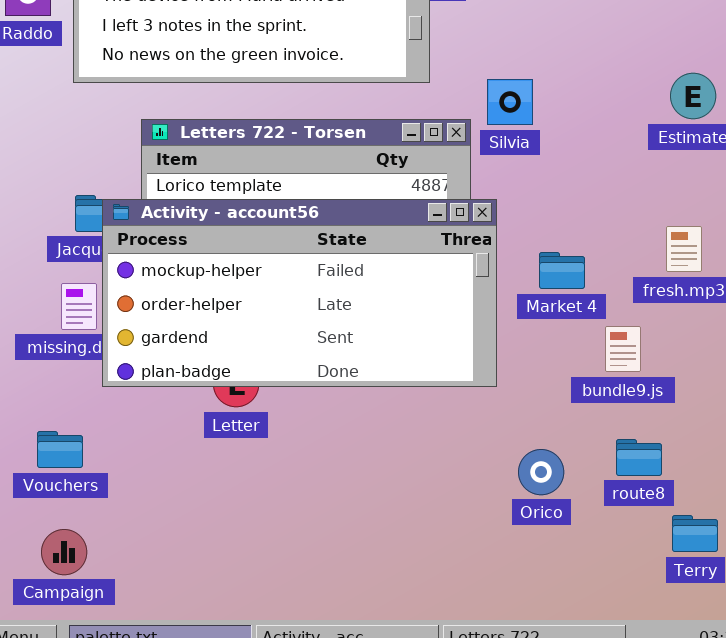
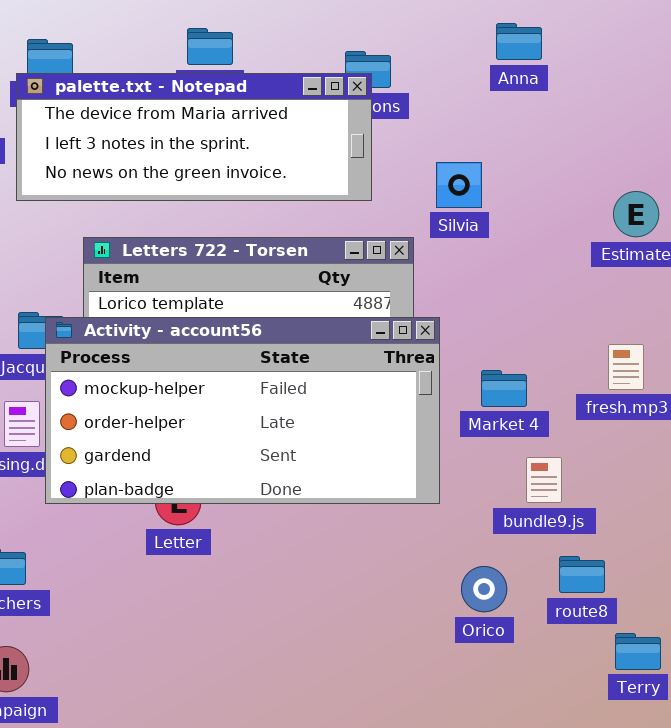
Silvia: [487,79,533,125] -> [436,162,482,208], moved
bundle9.js: [605,326,641,372] -> [526,457,562,503], moved

